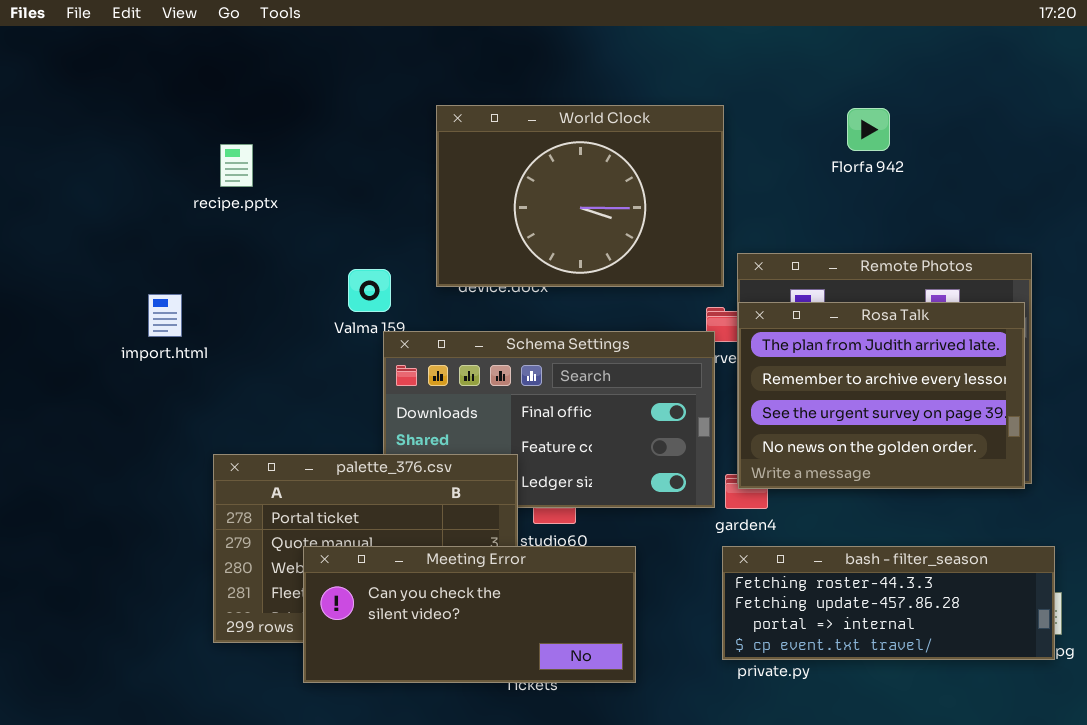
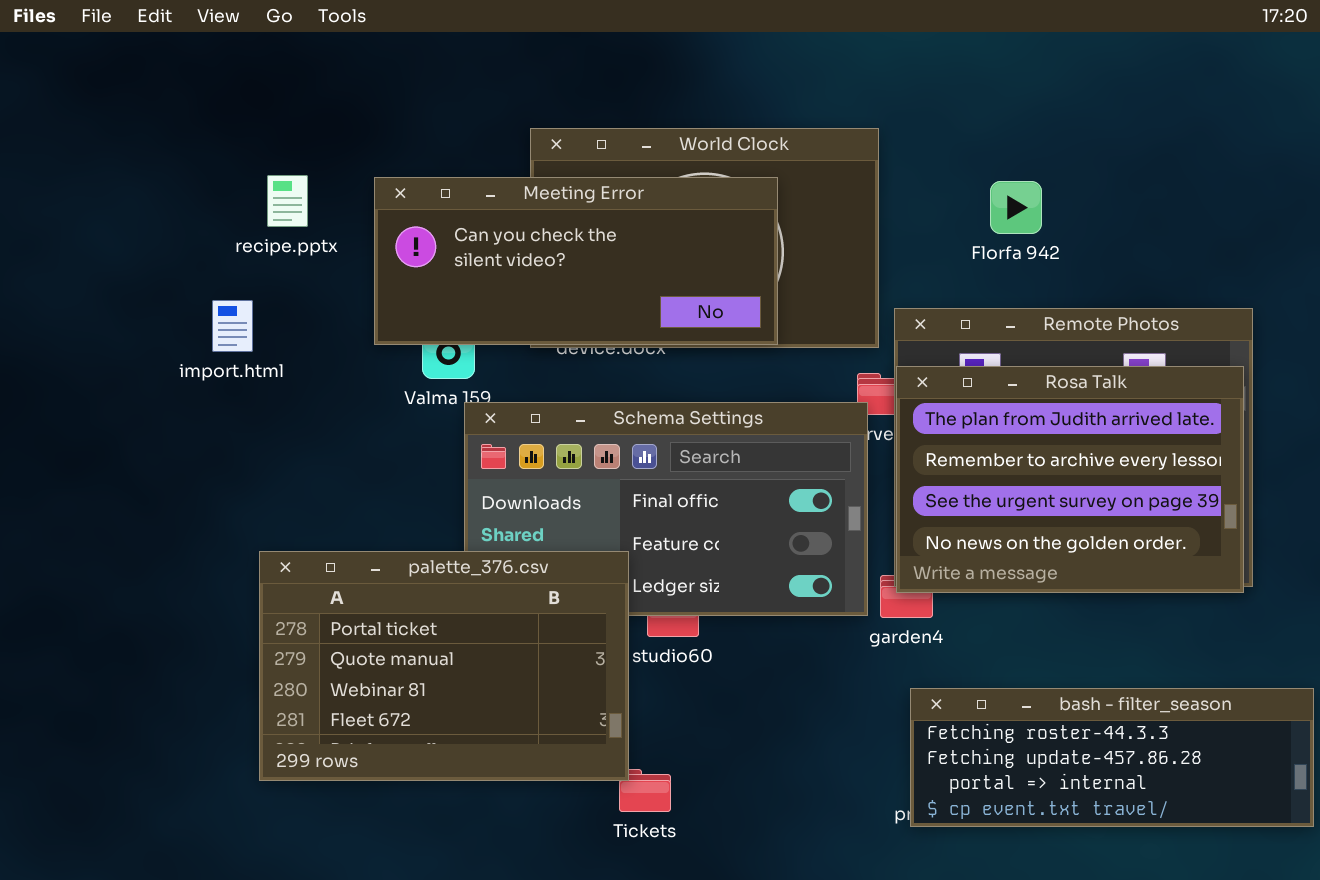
Florfa 942: [847,108,890,151] -> [990,181,1042,234], moved
import.html: [148,294,182,337] -> [212,300,253,352], moved
Meeting Error: [303,546,636,683] -> [374,177,778,345], moved
bash - filter_season: [722,546,1055,660] -> [910,688,1314,827], moved

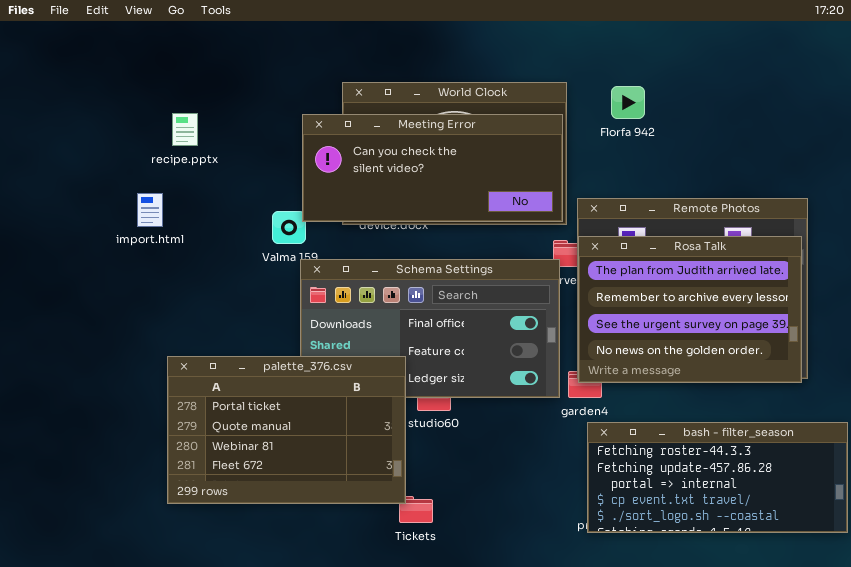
Meeting Error: [374,177,778,345] -> [302,114,563,222], moved
Florfa 942: [990,181,1042,234] -> [611,86,645,119], moved
bash - filter_season: [910,688,1314,827] -> [587,422,848,533], resized

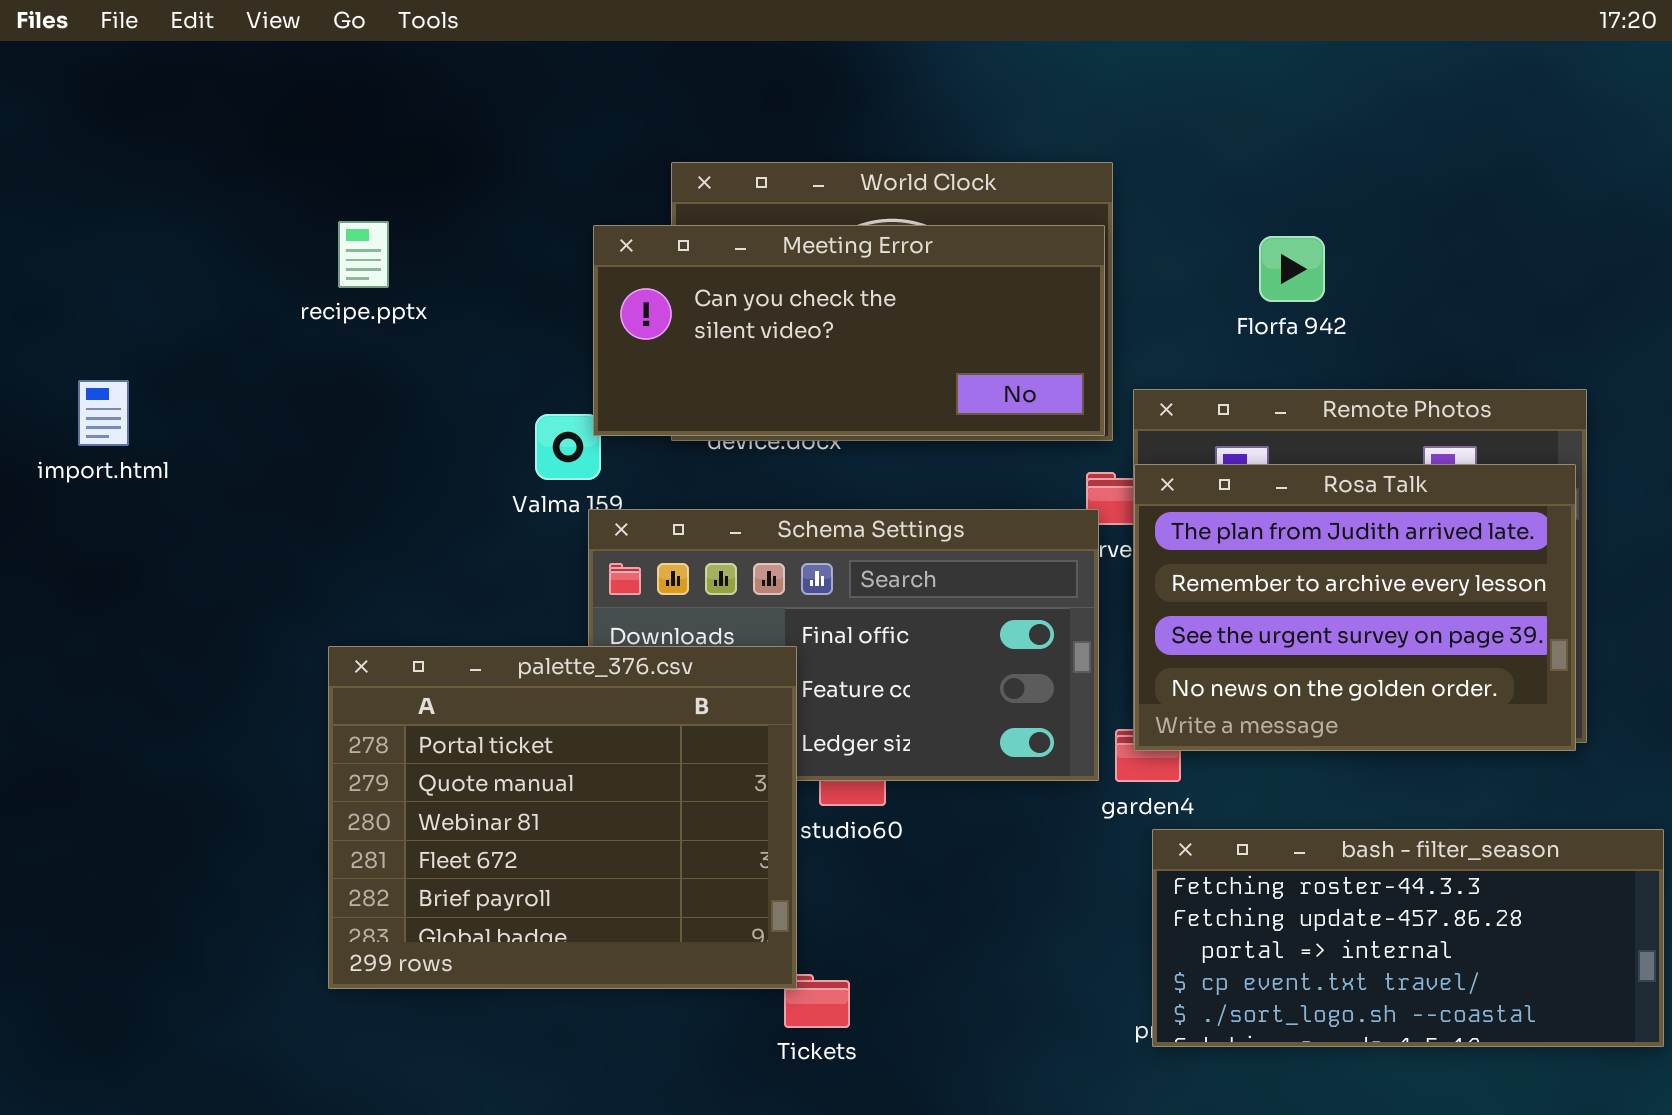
Florfa 942: [611,86,645,119] -> [1259,236,1325,302], moved
import.html: [137,193,163,227] -> [78,380,129,446], moved
palette_376.csv: [167,356,406,504] -> [328,646,797,989], resized

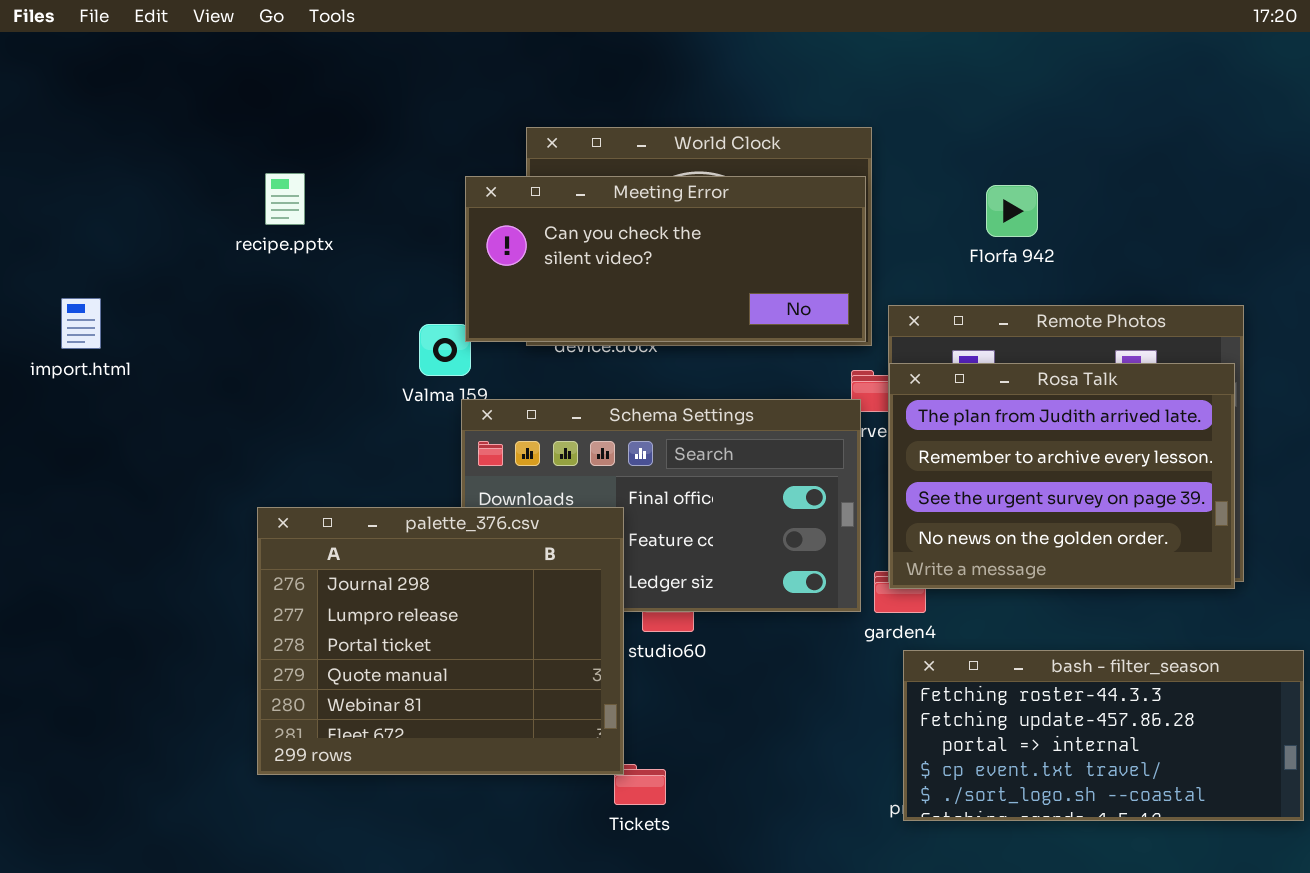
palette_376.csv: [328,646,797,989] -> [257,507,624,775], scrolled up 2 rows

